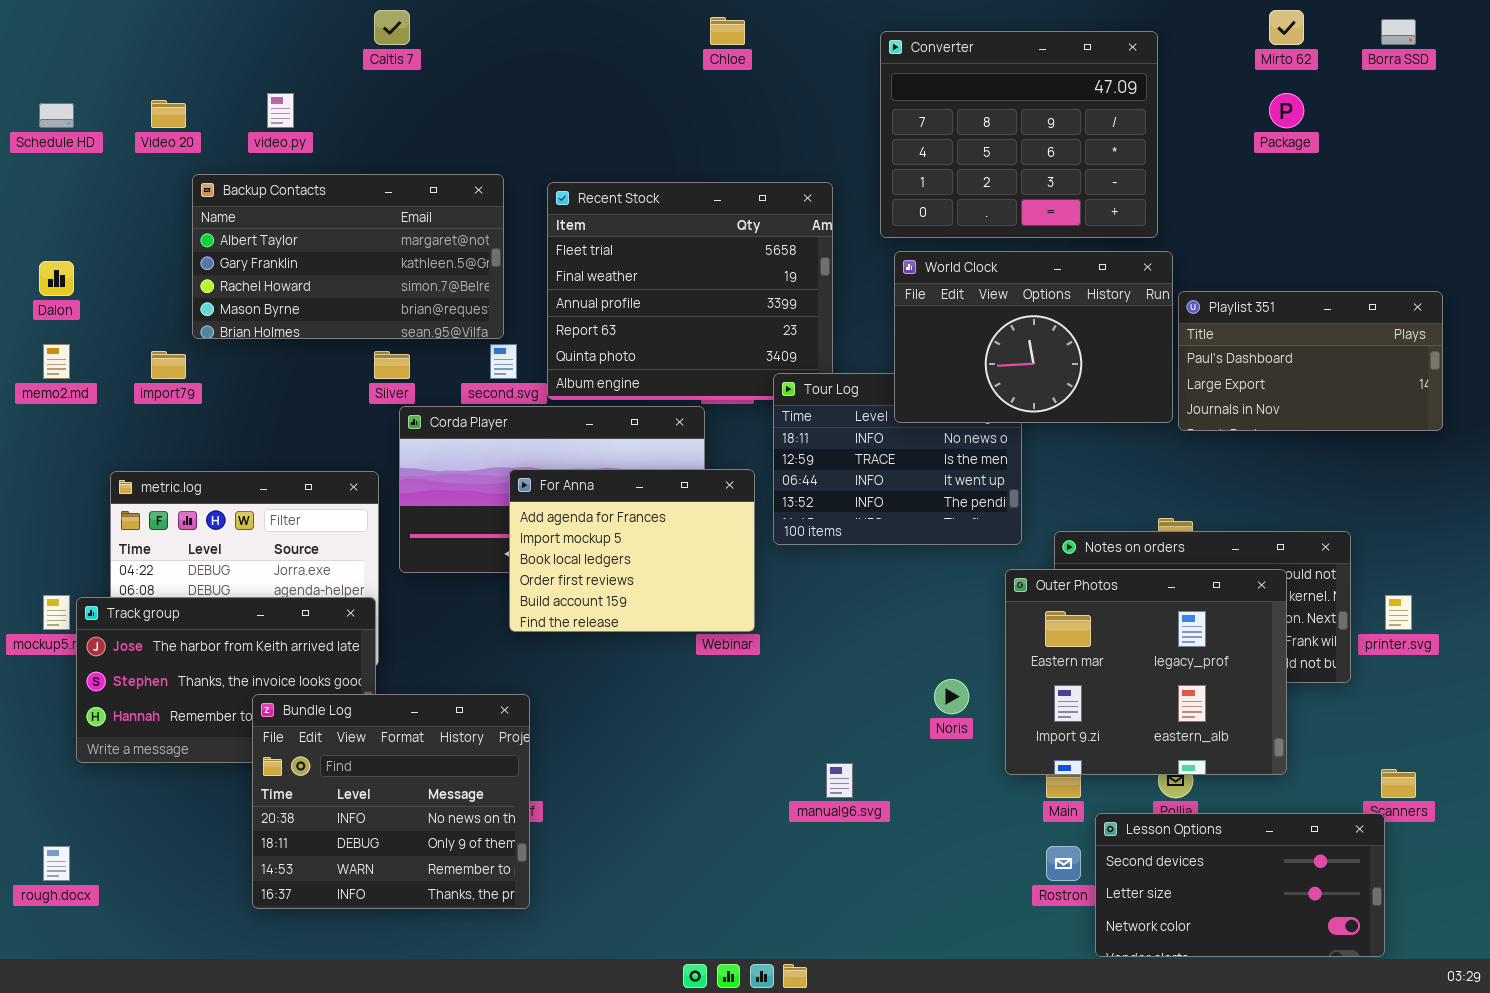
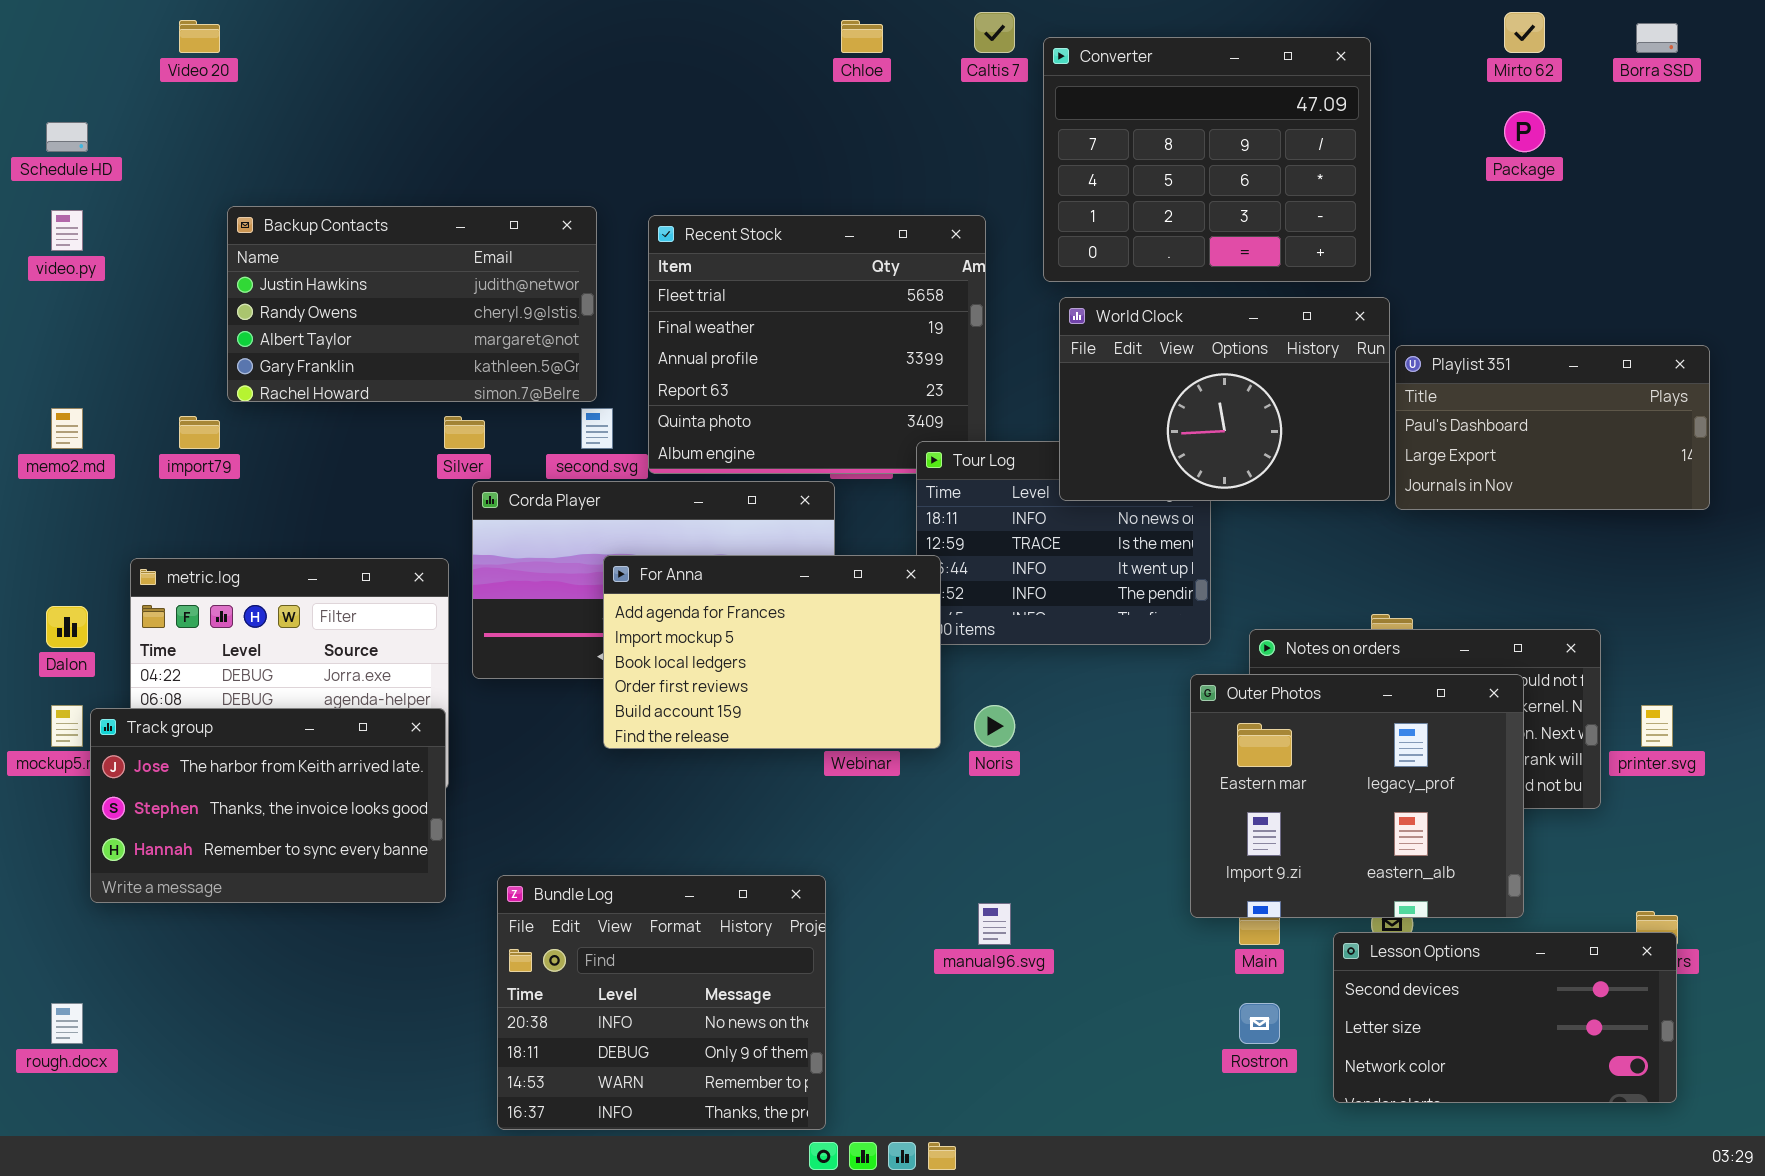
Caltis 7: [374,10,410,45] -> [974,12,1015,53], moved
video.py: [267,93,294,128] -> [51,210,83,251], moved
Video 20: [151,100,186,128] -> [179,20,220,53], moved
Backup Contacts: [192,174,504,339] -> [227,206,597,402], scrolled up 2 rows
Dalon: [39,261,74,296] -> [46,606,88,648], moved
For Anna: [509,469,755,632] -> [603,555,941,749], resized
Noris: [934,679,969,714] -> [974,705,1015,747], moved
Bundle Log: [252,694,530,909] -> [497,875,826,1130], moved
Lesson Options: [1095,813,1385,957] -> [1333,932,1677,1103], moved

